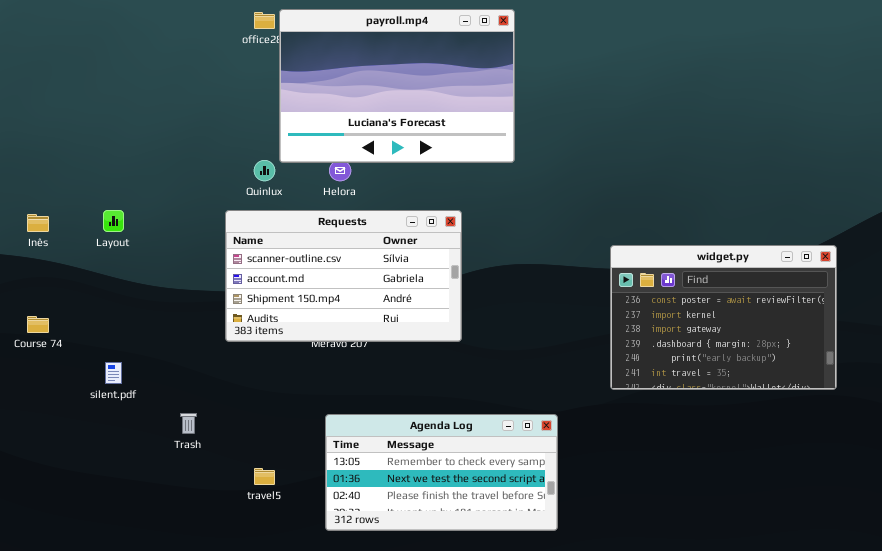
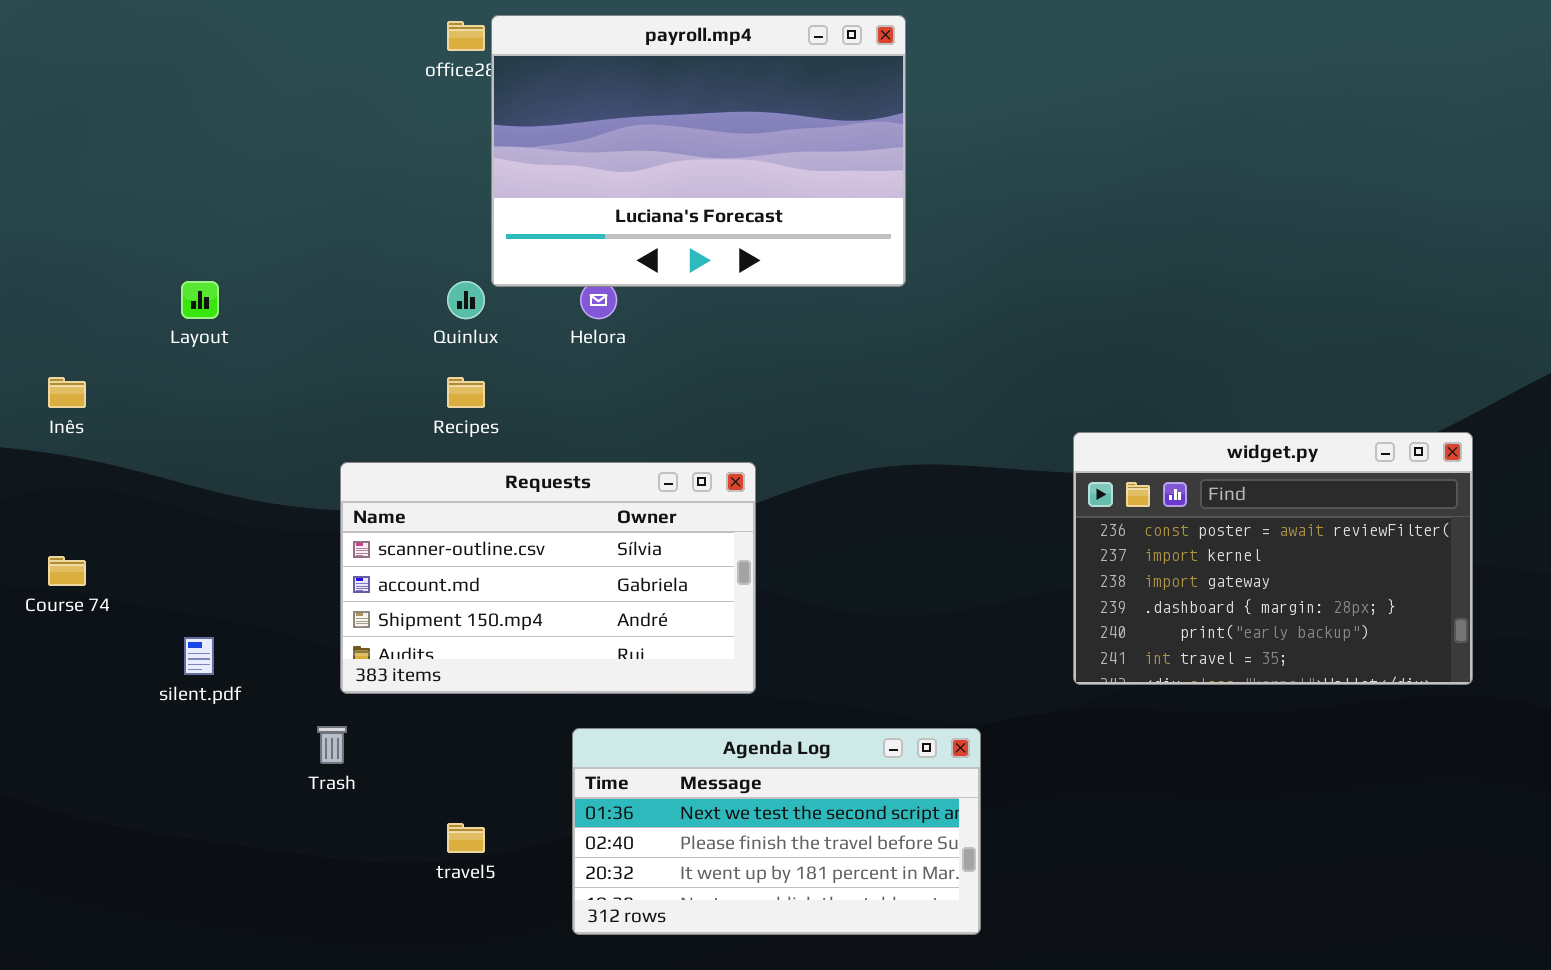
Layout: [103,210,124,232] -> [181,281,219,319], moved
Requests: [225,210,462,342] -> [340,462,756,694], moved
Agenda Log: [325,414,558,531] -> [572,728,981,935], scrolled down 1 row

